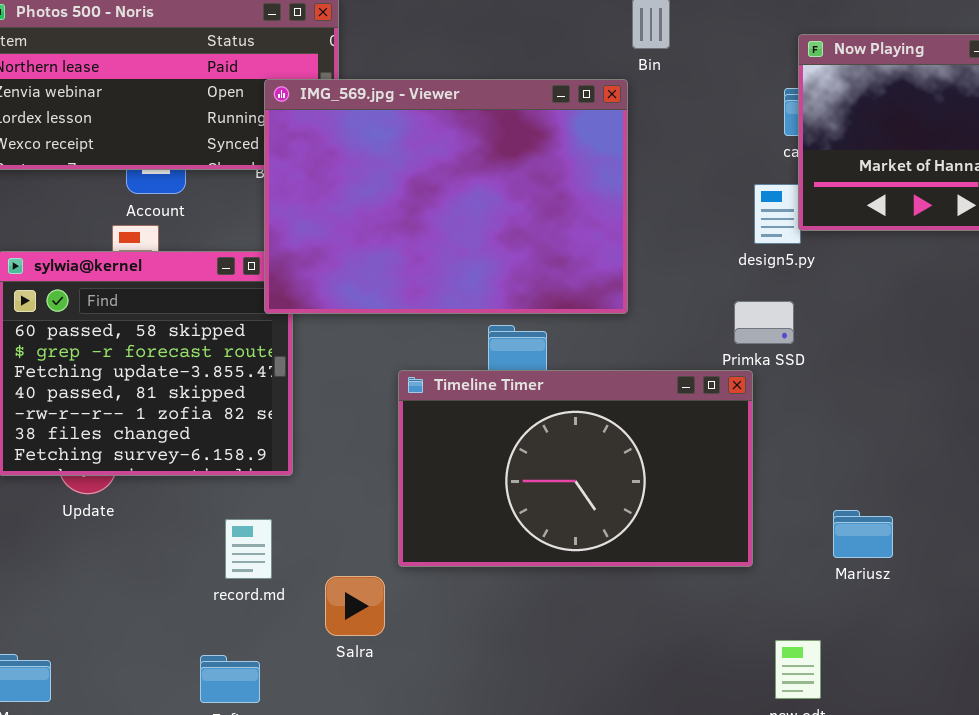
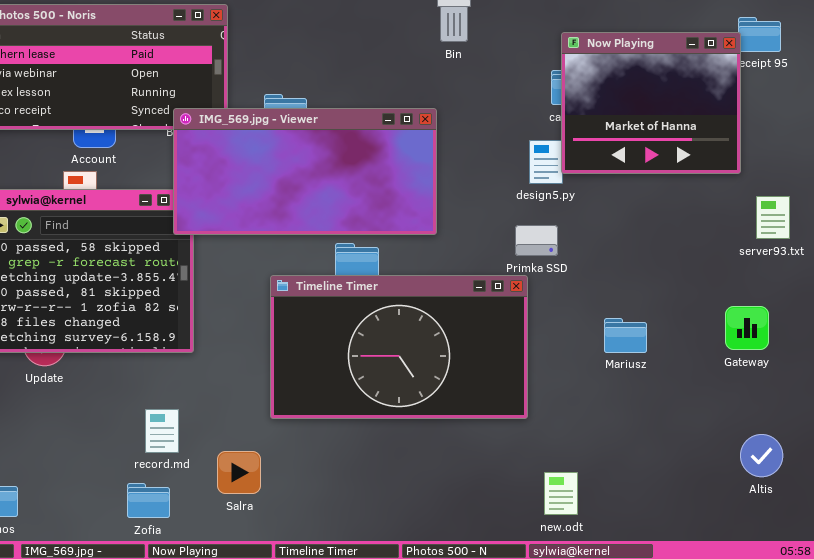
IMG_569.jpg - Viewer: [264,79,628,314] -> [173,108,437,235], resized
Mariusz: [833,510,893,558] -> [604,318,647,353], moved
record.md: [225,519,272,579] -> [145,409,179,453], moved
Salra: [325,576,385,636] -> [217,451,261,494], moved

